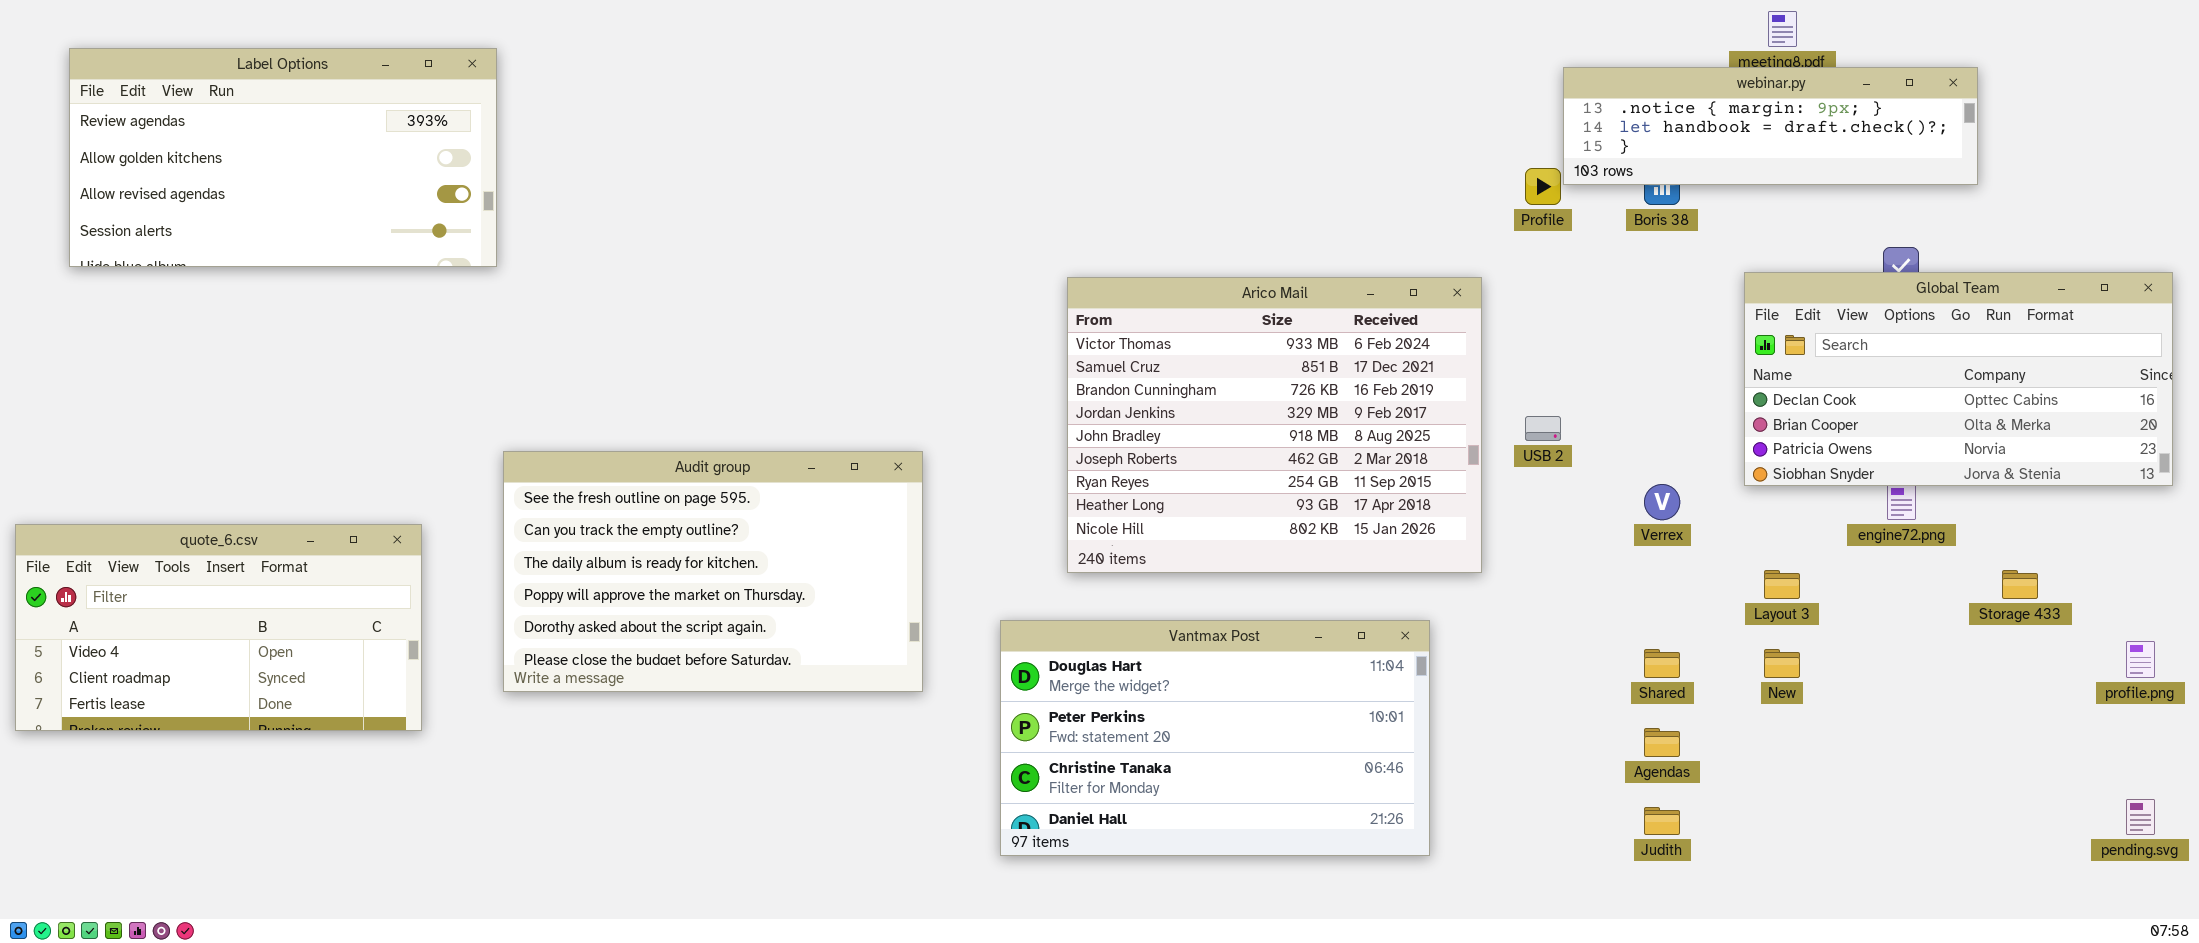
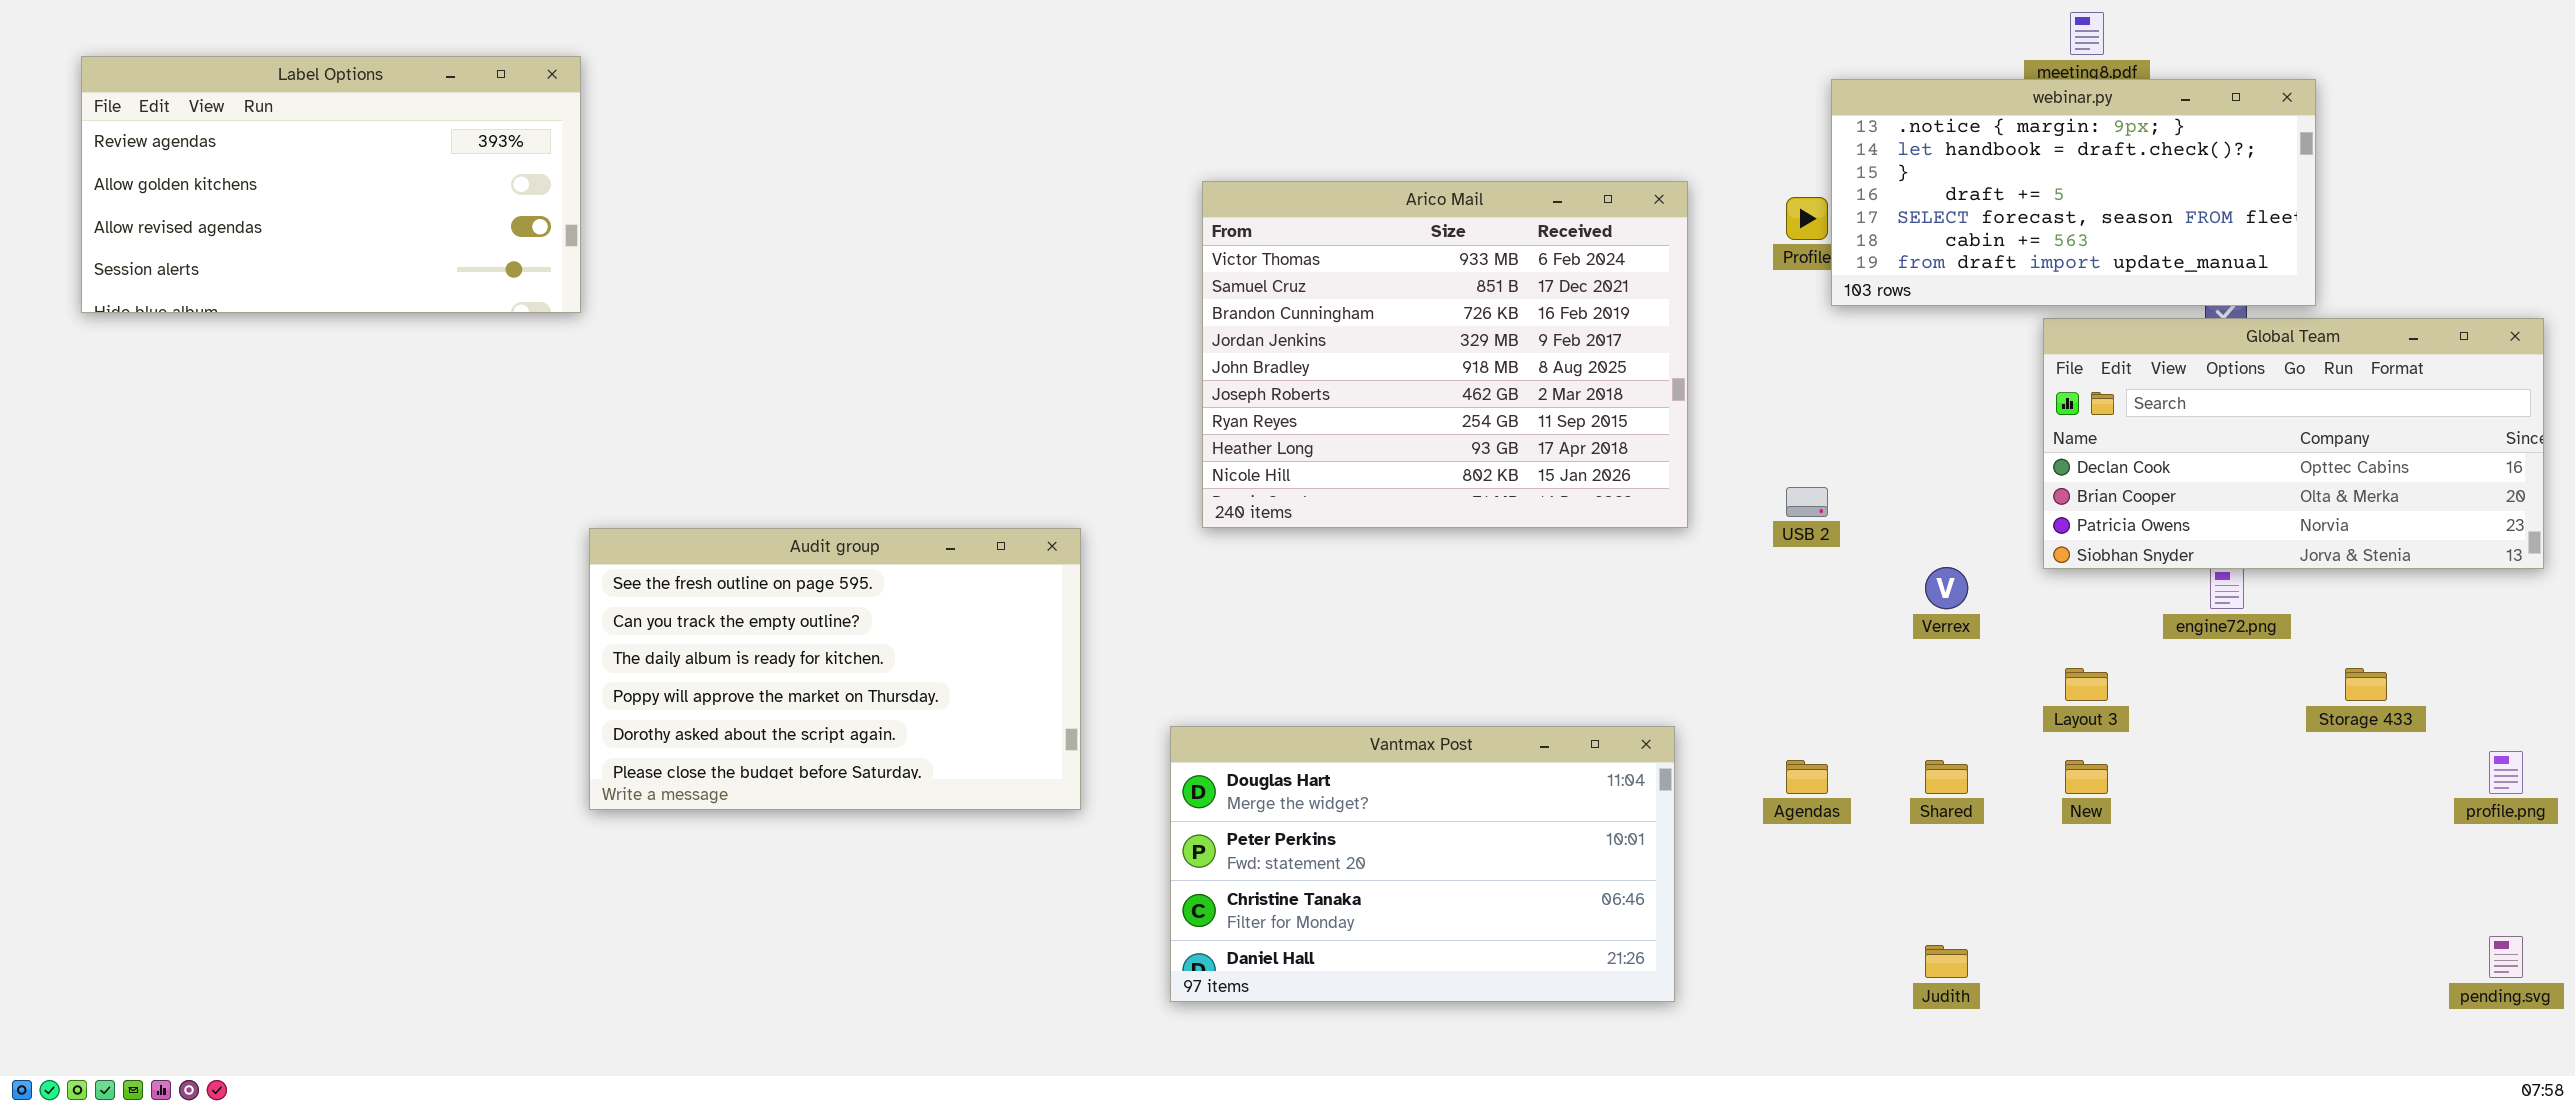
webinar.py: [1563,67,1978,185] -> [1831,79,2316,306], resized
Arico Mail: [1067,277,1482,573] -> [1202,181,1688,528], moved
quote_6.csv: [15,524,422,731] -> none, closed
Agendas: [1644,728,1680,757] -> [1786,760,1828,794], moved

